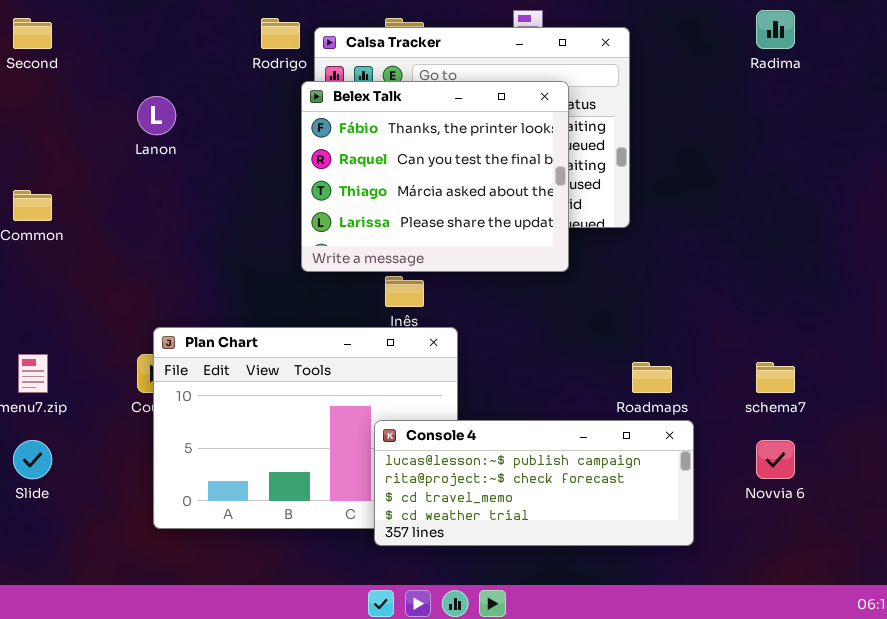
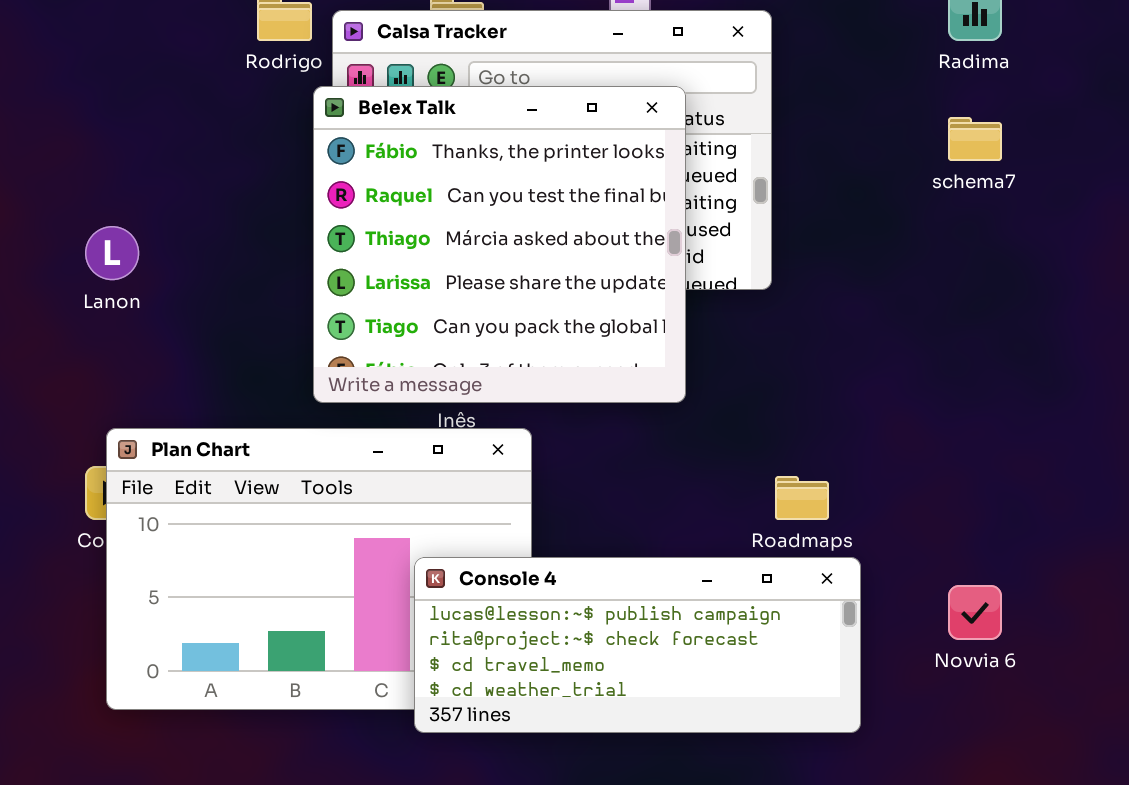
Belex Talk: [301,81,569,272] -> [313,86,686,403], resized
Lanon: [137,96,176,135] -> [85,226,139,280], moved
schema7: [756,362,795,393] -> [948,117,1002,161], moved

